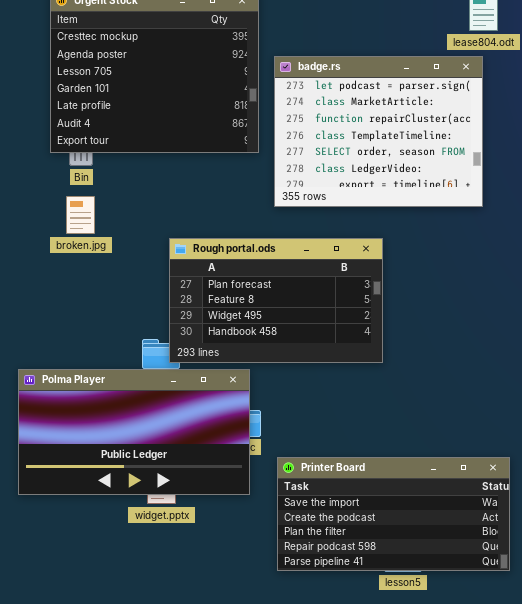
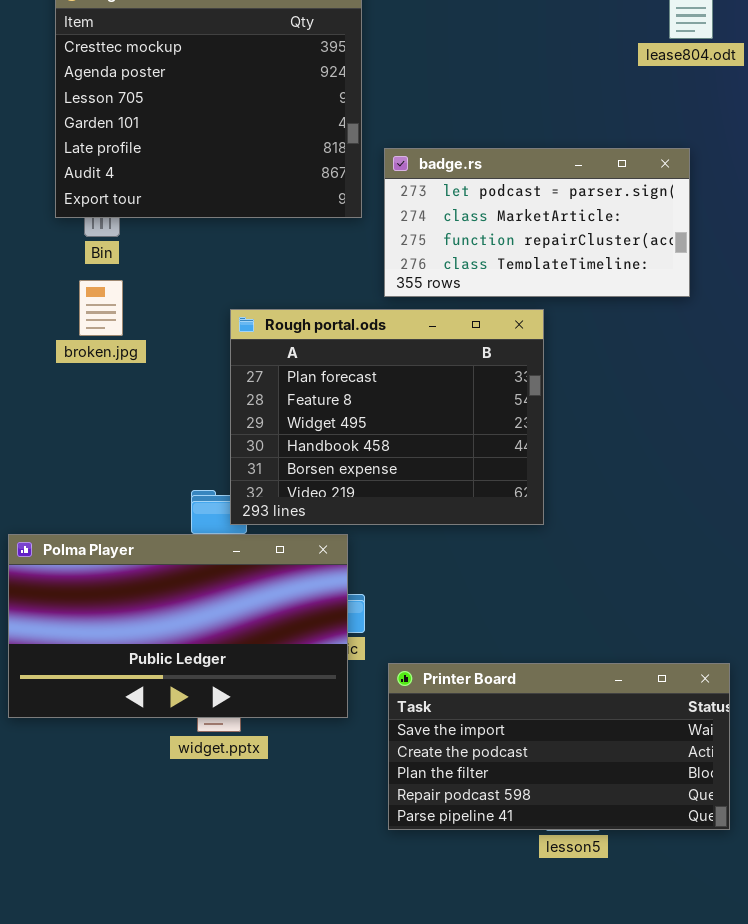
badge.rs: [274,56,483,207] -> [384,148,690,297], resized
Rough portal.ods: [169,238,383,363] -> [230,309,544,525], resized

